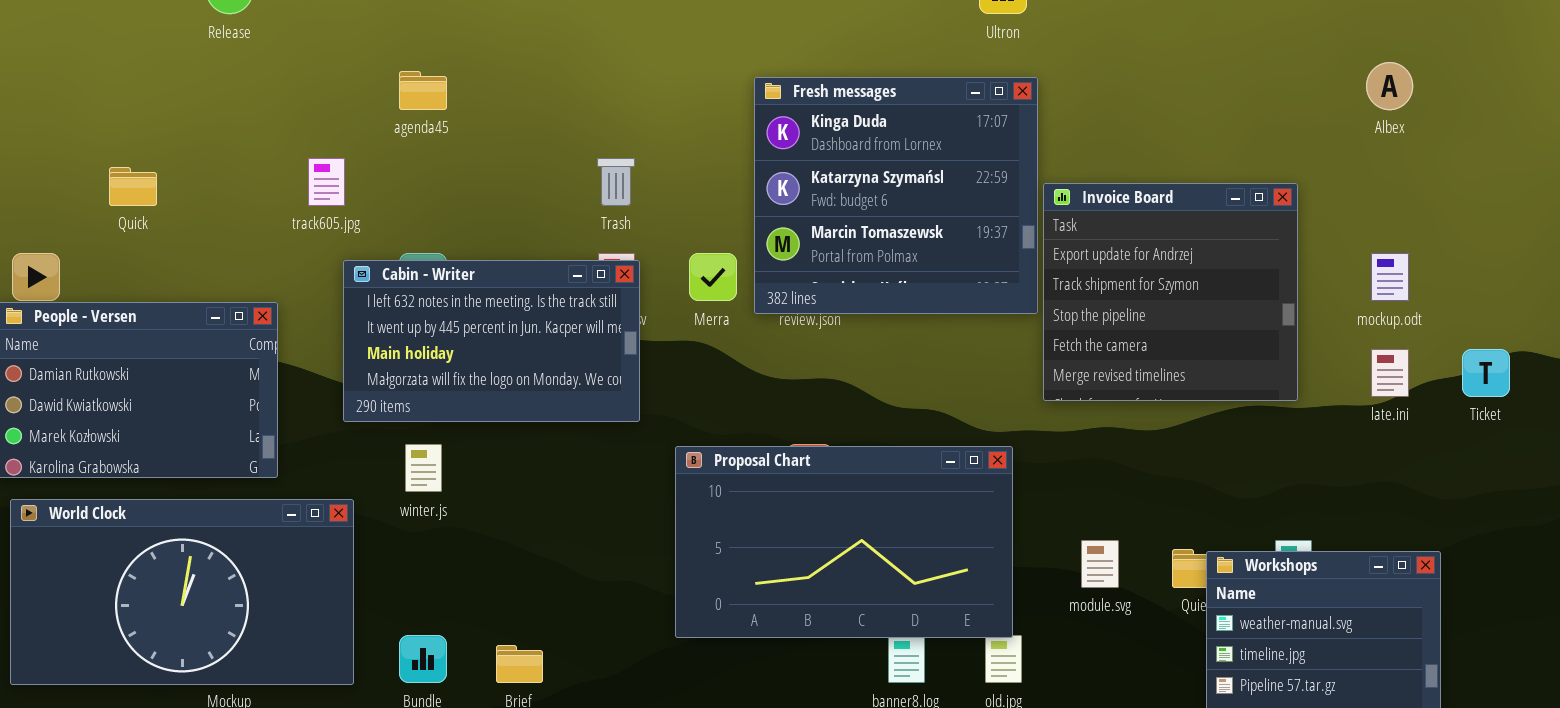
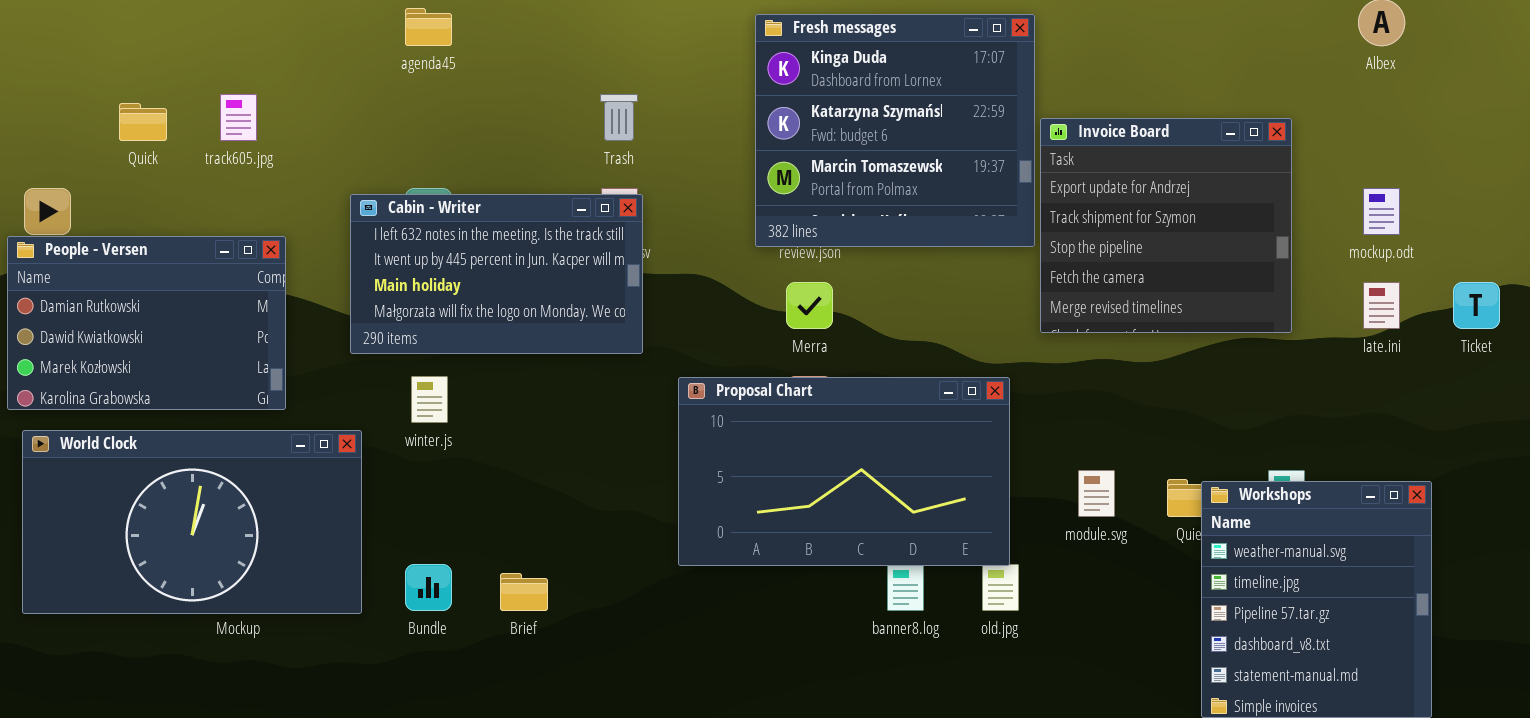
track605.jpg: [308,158,345,206] -> [220,94,257,141], moved
Merra: [689,253,737,301] -> [786,282,833,329], moved

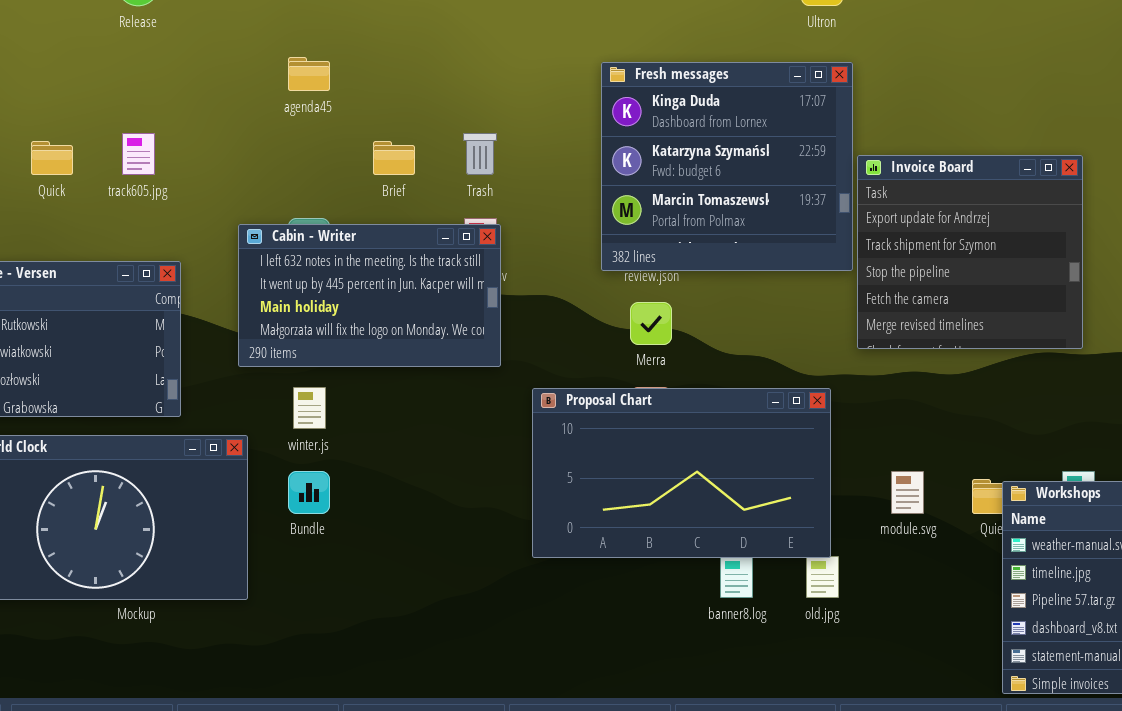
Bundle: [405,564,452,611] -> [288,471,330,514], moved
Brief: [500,573,548,611] -> [373,141,415,175], moved

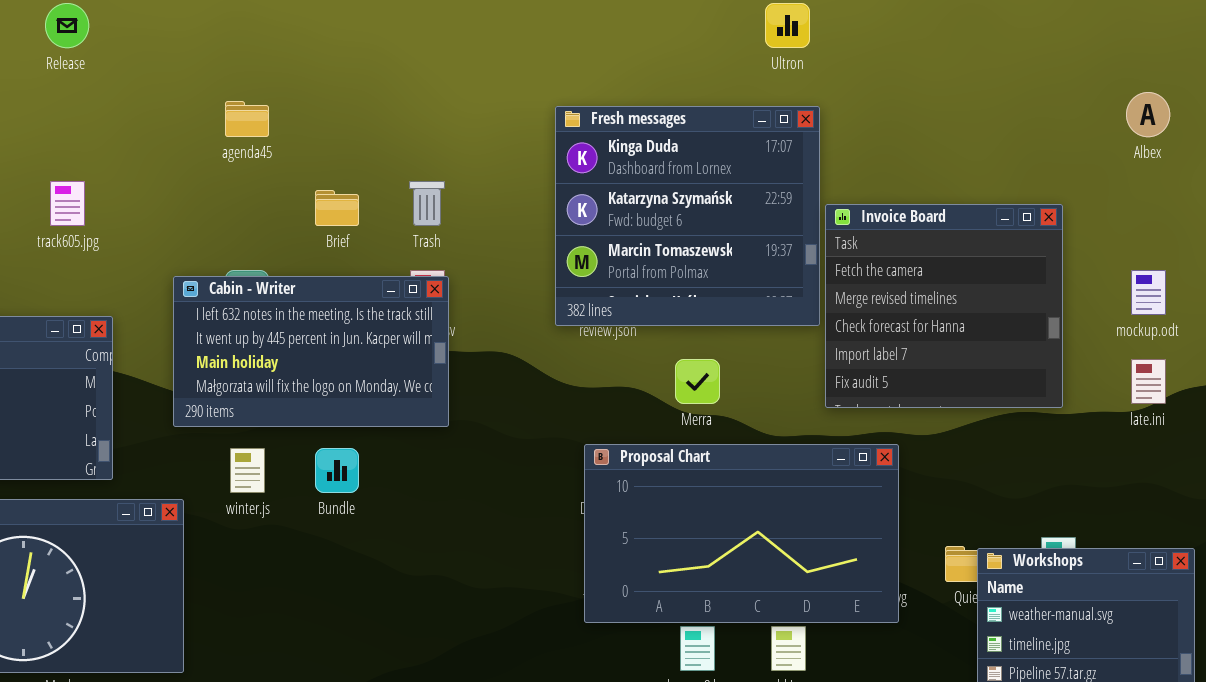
Invoice Board: [857,155,1083,349] -> [825,204,1063,408], scrolled down 3 rows
Merra: [630,302,672,345] -> [675,359,720,404], moved
Proposal Chart: [532,388,831,558] -> [584,444,899,623], moved
Bundle: [288,471,330,514] -> [315,448,359,493], moved

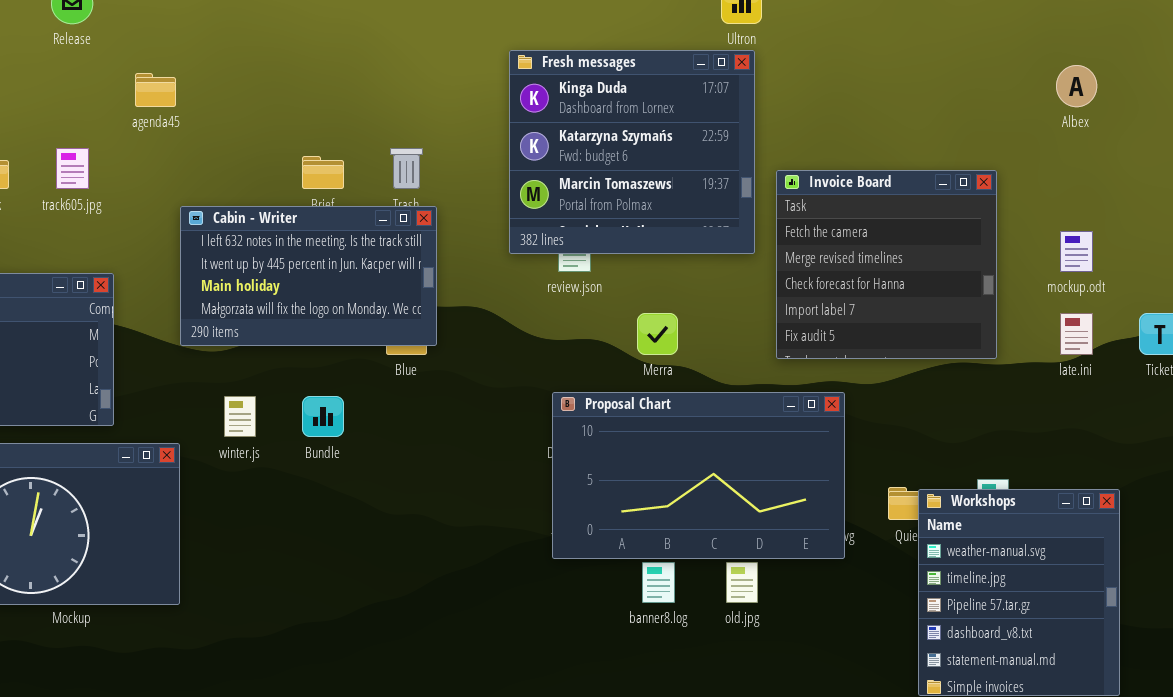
agenda45: [225,101,269,137] -> [135,73,176,107], moved
Fresh messages: [555,106,820,326] -> [509,50,755,254], moved
Cabin - Writer: [173,276,449,427] -> [180,206,437,346], moved

